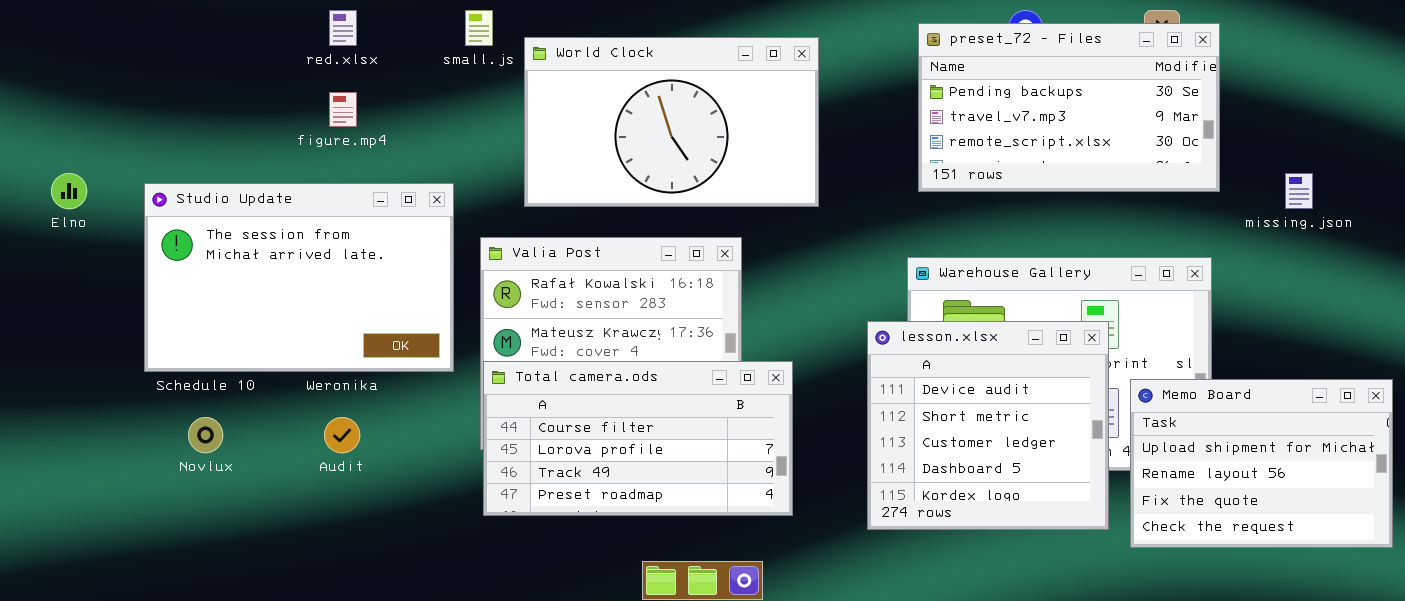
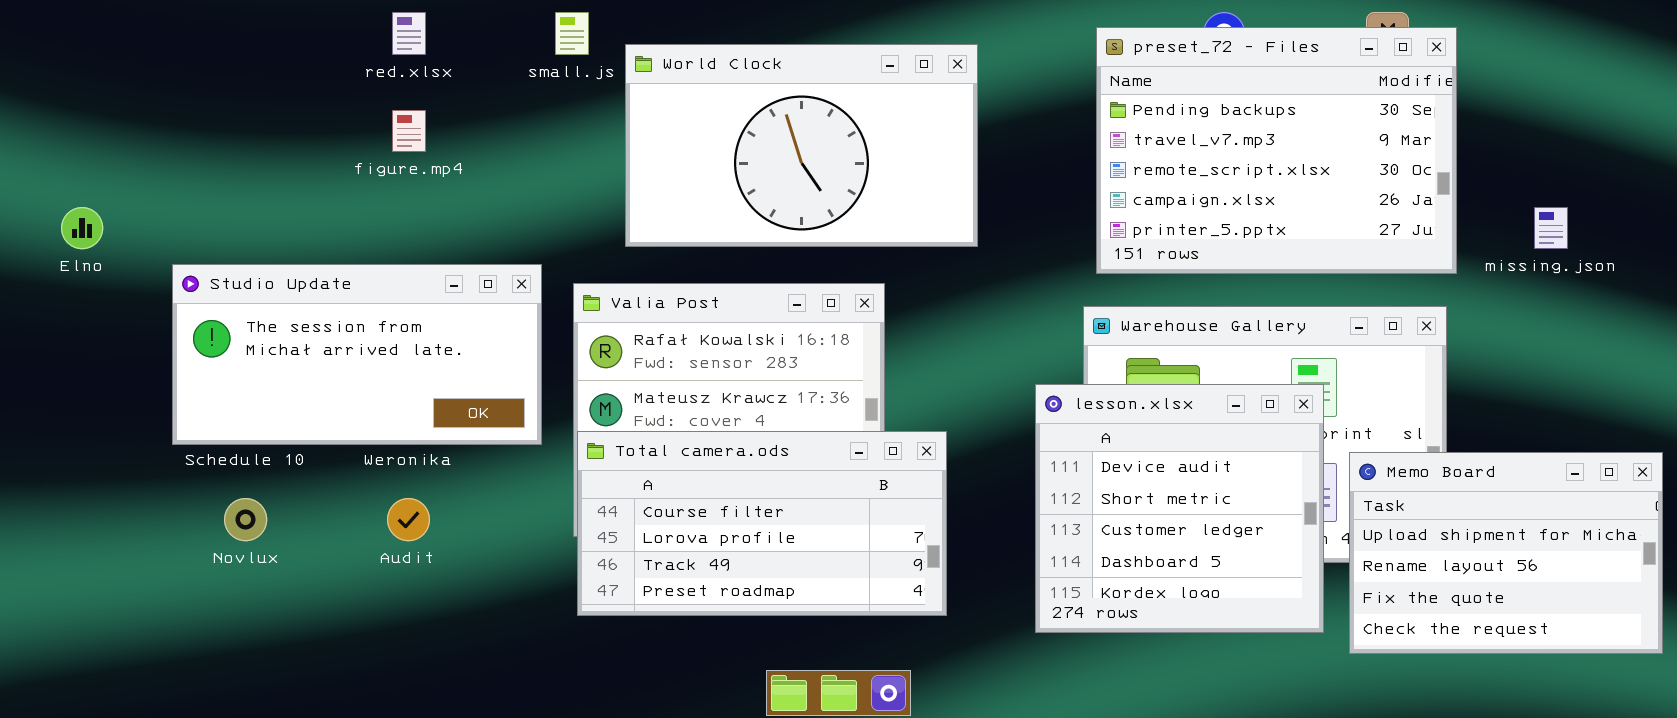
preset_72 - Files: [918,23,1220,192] -> [1096,27,1457,274], resized
Studio Update: [144,183,454,372] -> [172,264,542,445], resized

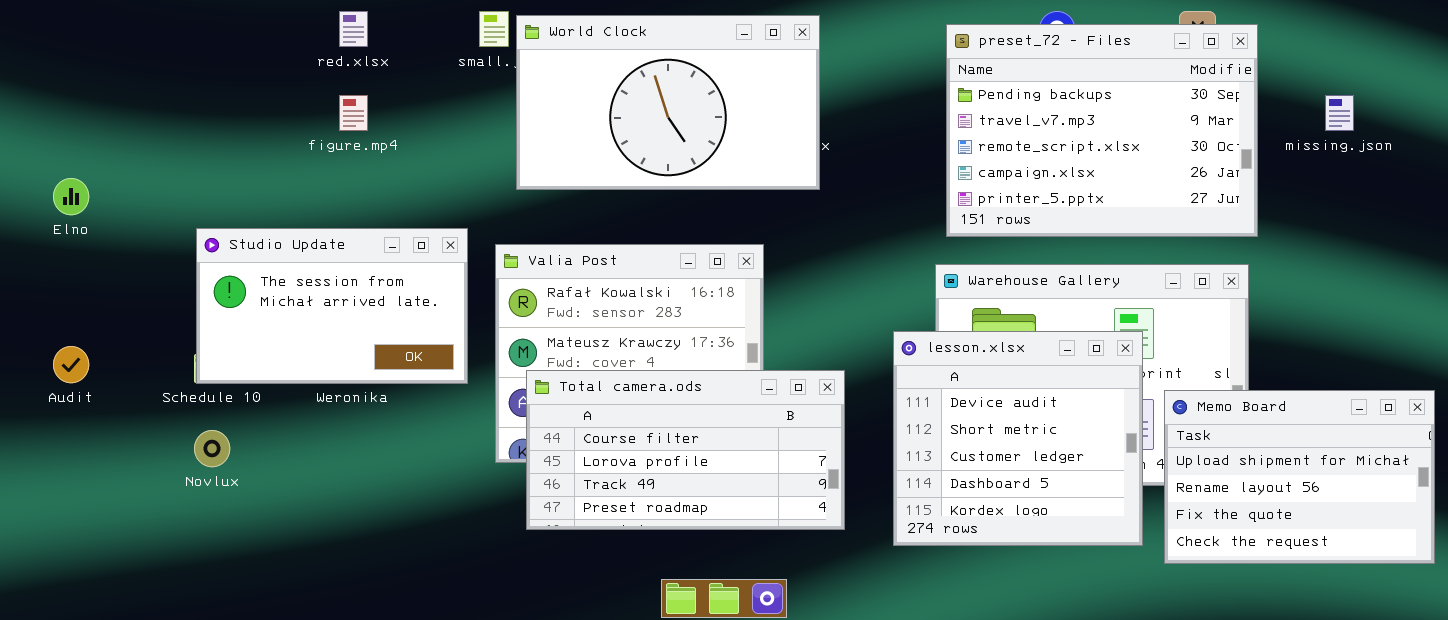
World Clock: [625,44,978,247] -> [516,15,820,190], moved
missing.json: [1534,207,1568,249] -> [1325,95,1354,131], moved
Studio Update: [172,264,542,445] -> [196,228,468,384], resized
Total camera.ods: [577,431,947,616] -> [526,370,845,530], moved
Audit: [387,498,430,541] -> [53,346,89,383], moved

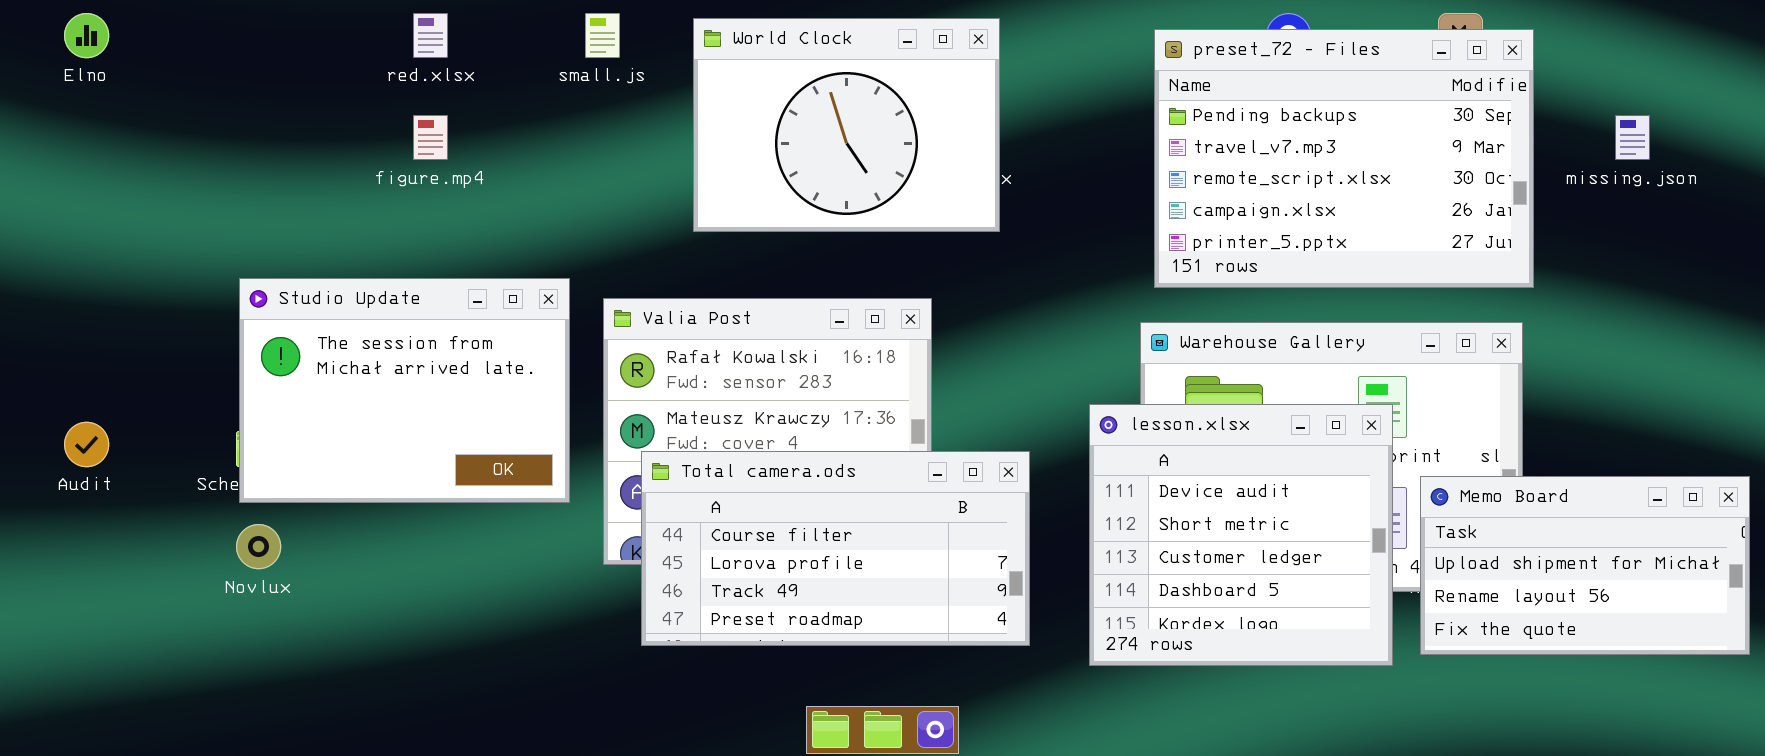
World Clock: [516,15,820,190] -> [693,18,1000,232], resized
Elno: [53,178,89,215] -> [64,13,109,58], moved
Studio Update: [196,228,468,384] -> [239,278,570,503], resized
Memo Board: [1164,390,1435,564] -> [1420,476,1750,655], resized

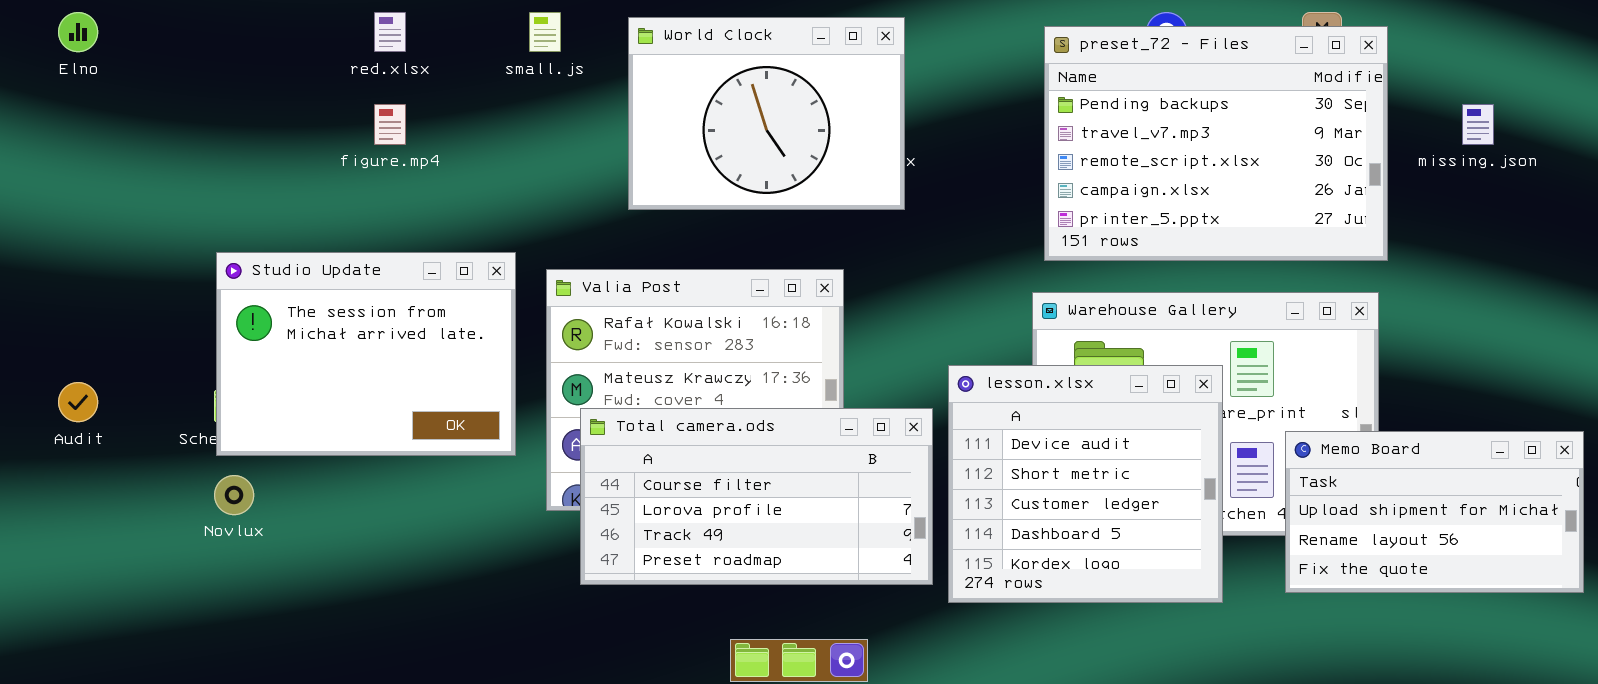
lesson.xlsx: [1089,404,1393,666] -> [948,365,1223,603], moved

